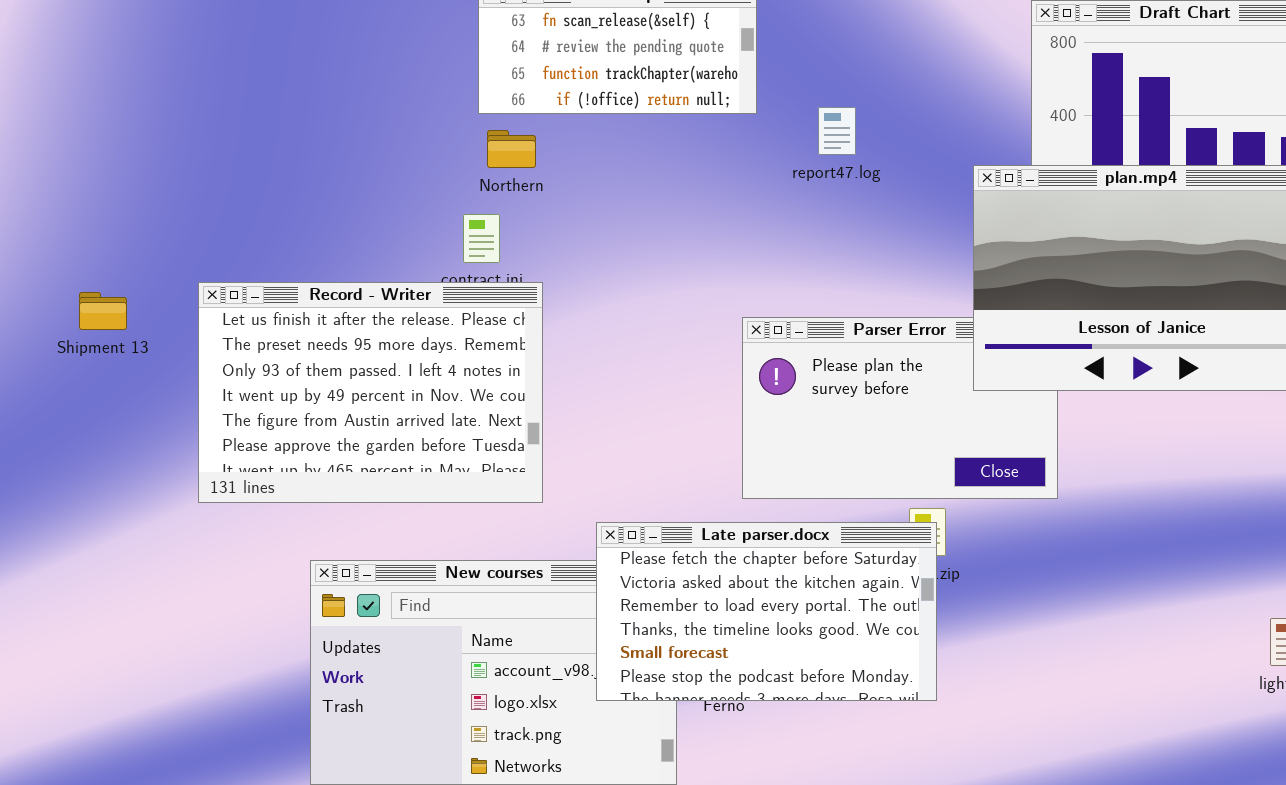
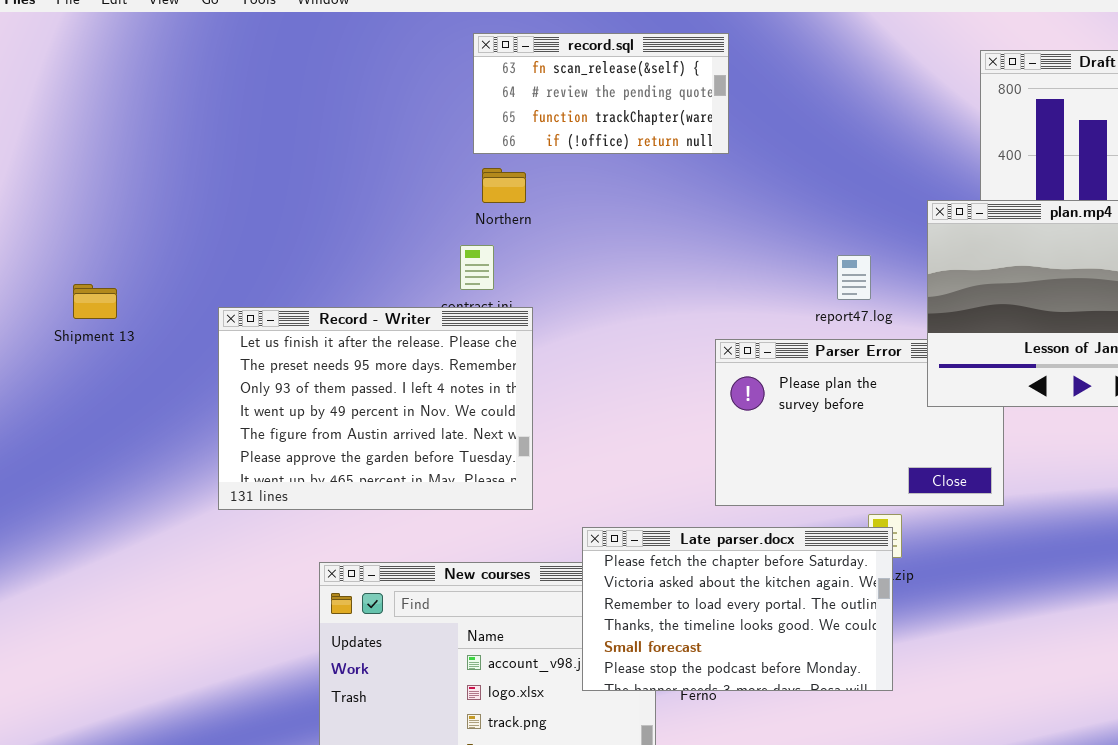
report47.log: [818,107,856,155] -> [837,255,871,300], moved
Shipment 13: [79,292,127,330] -> [73,284,117,319], moved

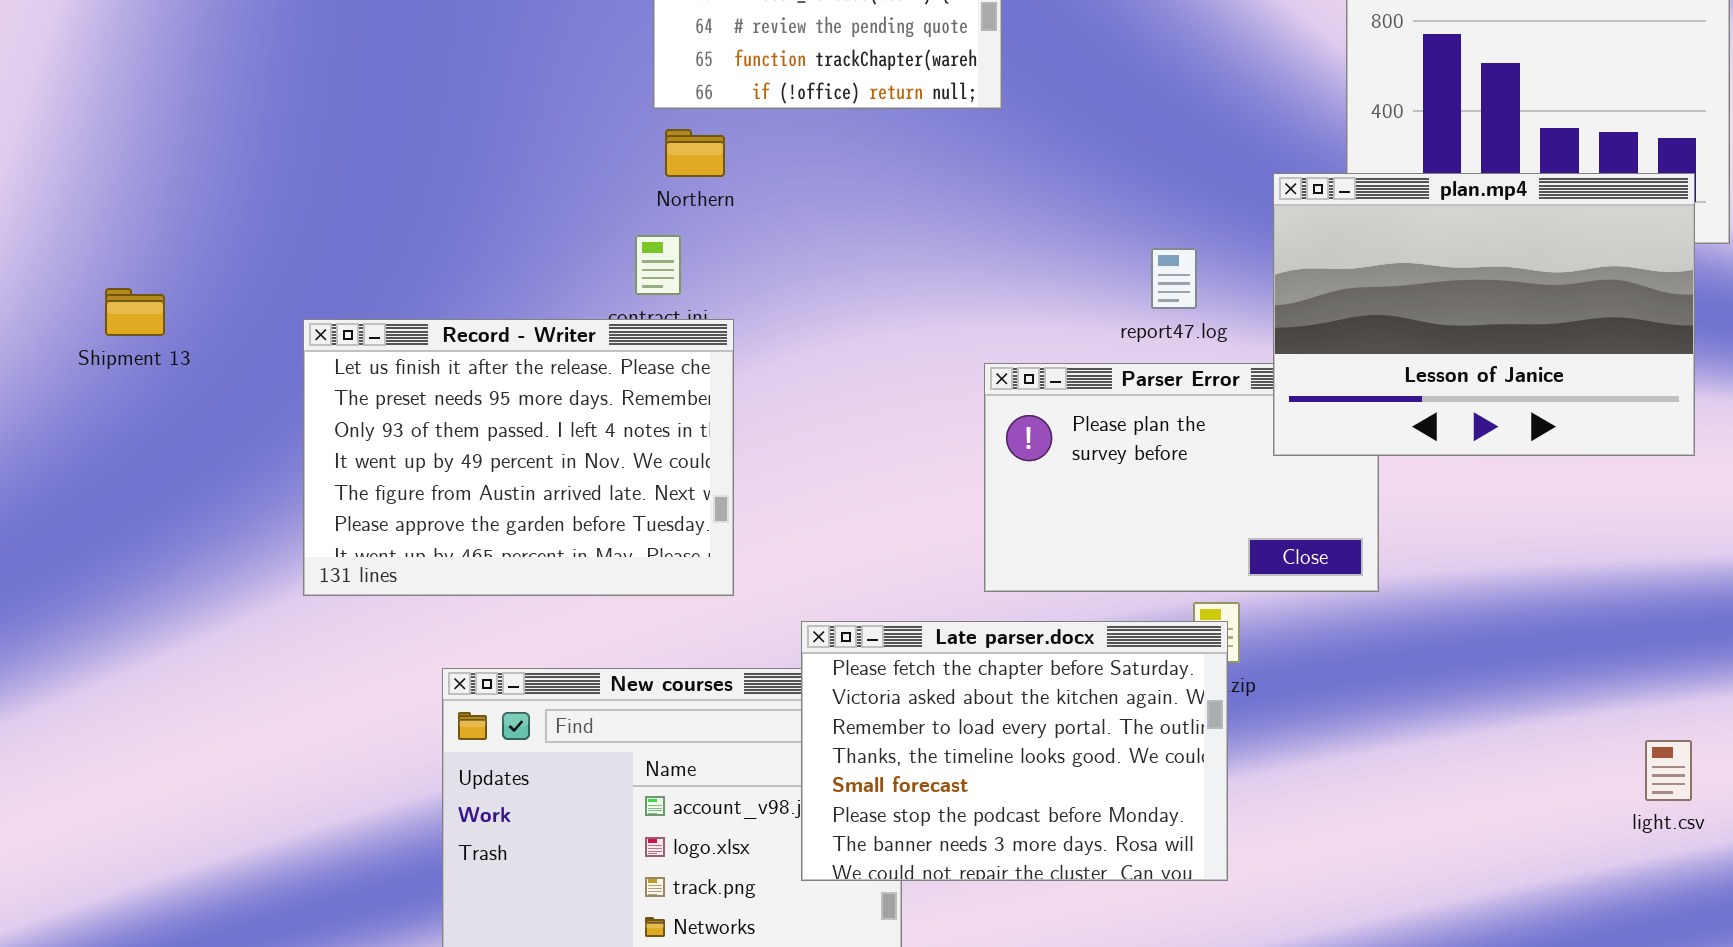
Late parser.docx: [582,527,893,691] -> [801,621,1228,881], resized

